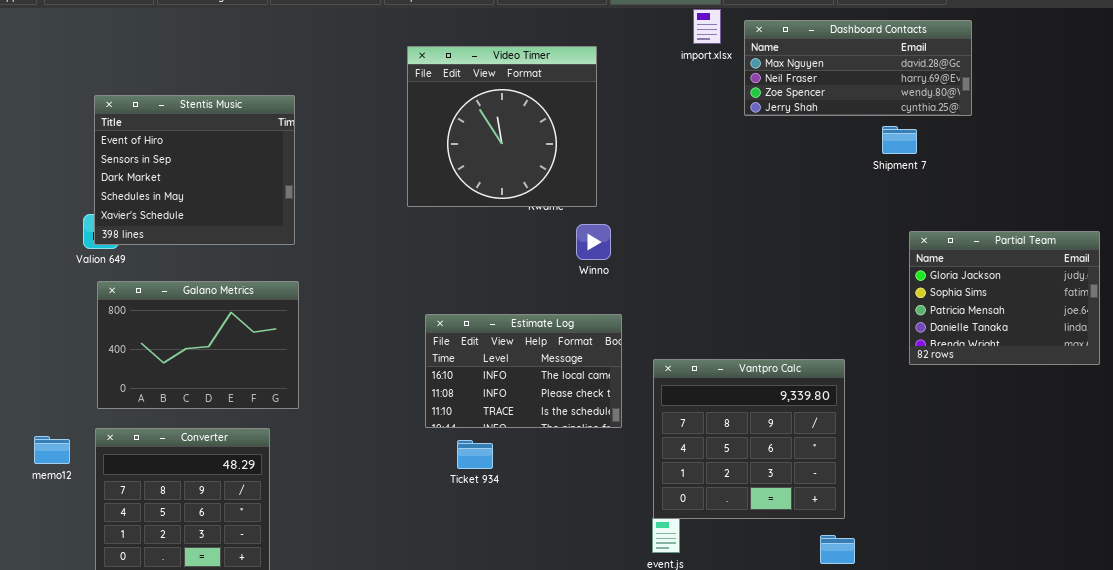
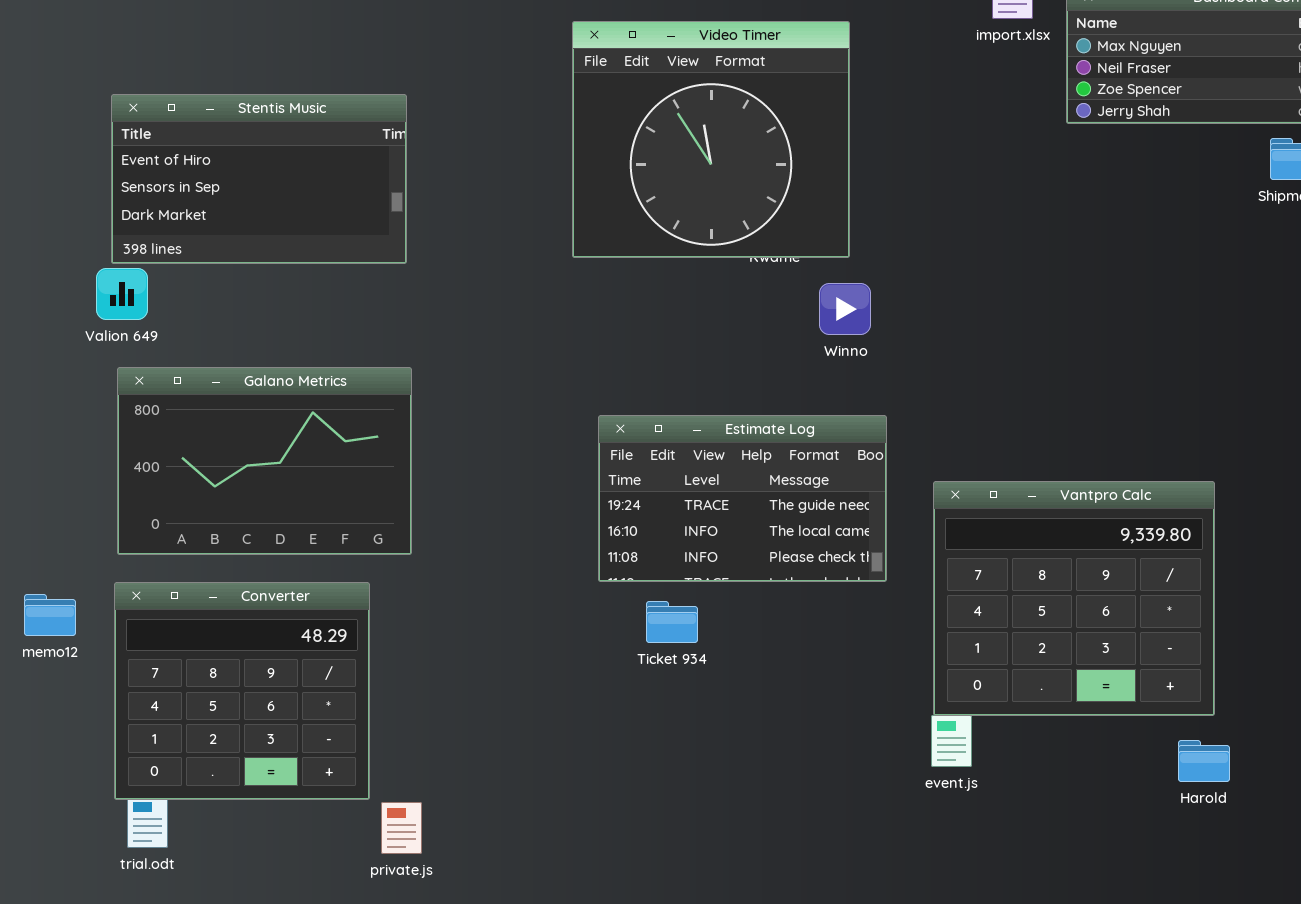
Stentis Music: [94,95,295,245] -> [111,94,407,264], resized
Estimate Log: [425,314,622,428] -> [598,415,887,582], scrolled up 1 row

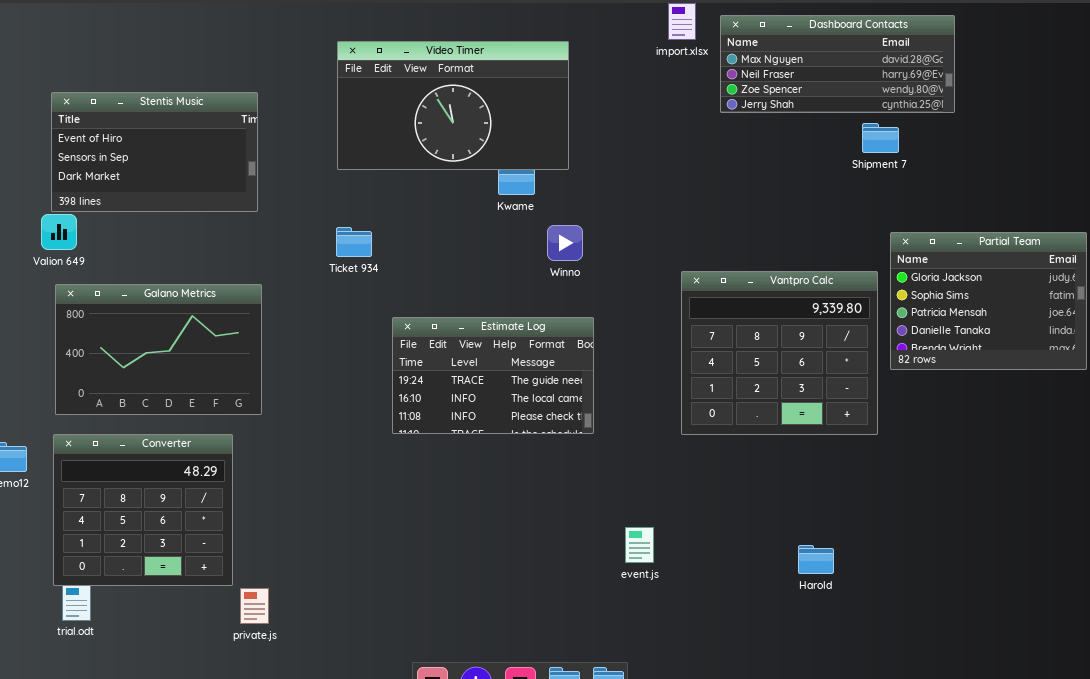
Video Timer: [572,21,850,258] -> [337,41,569,170], resized
Vantpro Calc: [933,481,1215,716] -> [681,271,878,435], moved
Ticket 934: [646,601,698,643] -> [336,227,372,257], moved

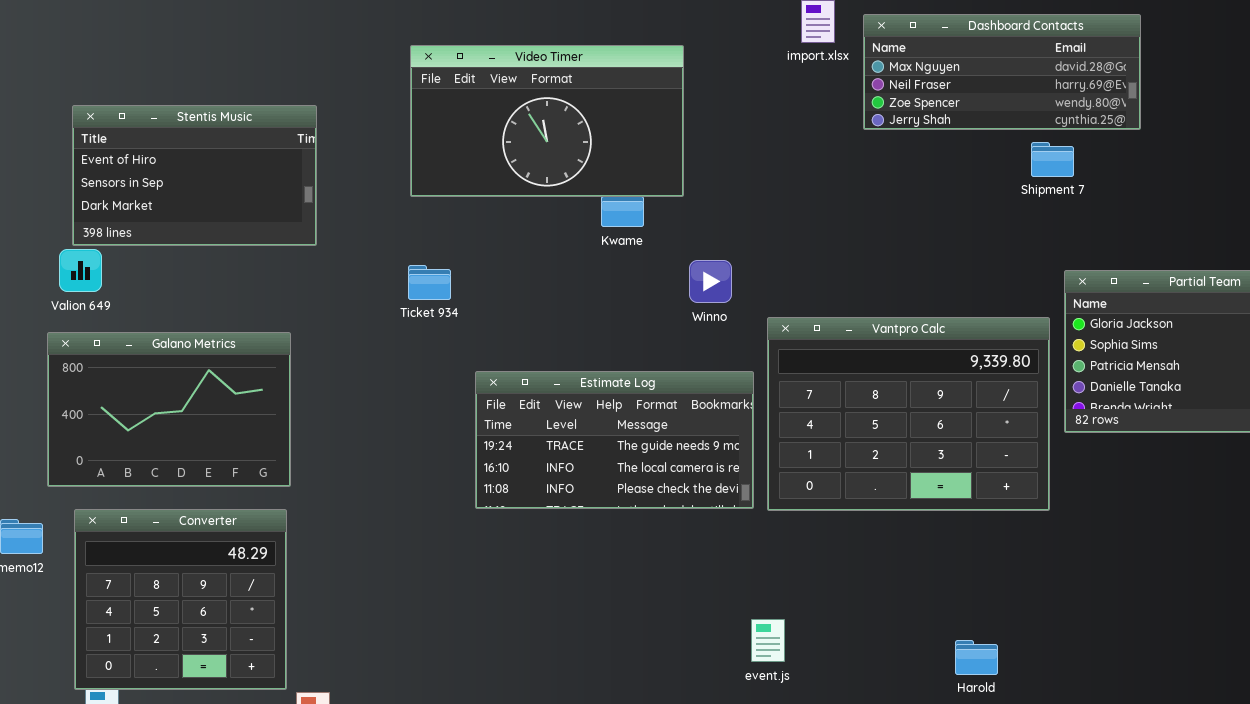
Winno: [547,225,583,261] -> [689,260,732,303], moved
Vantpro Calc: [681,271,878,435] -> [767,317,1050,511], resized
Galano Metrics: [55,284,262,415] -> [47,332,291,487], moved
Estimate Log: [392,317,594,434] -> [475,371,754,509], resized

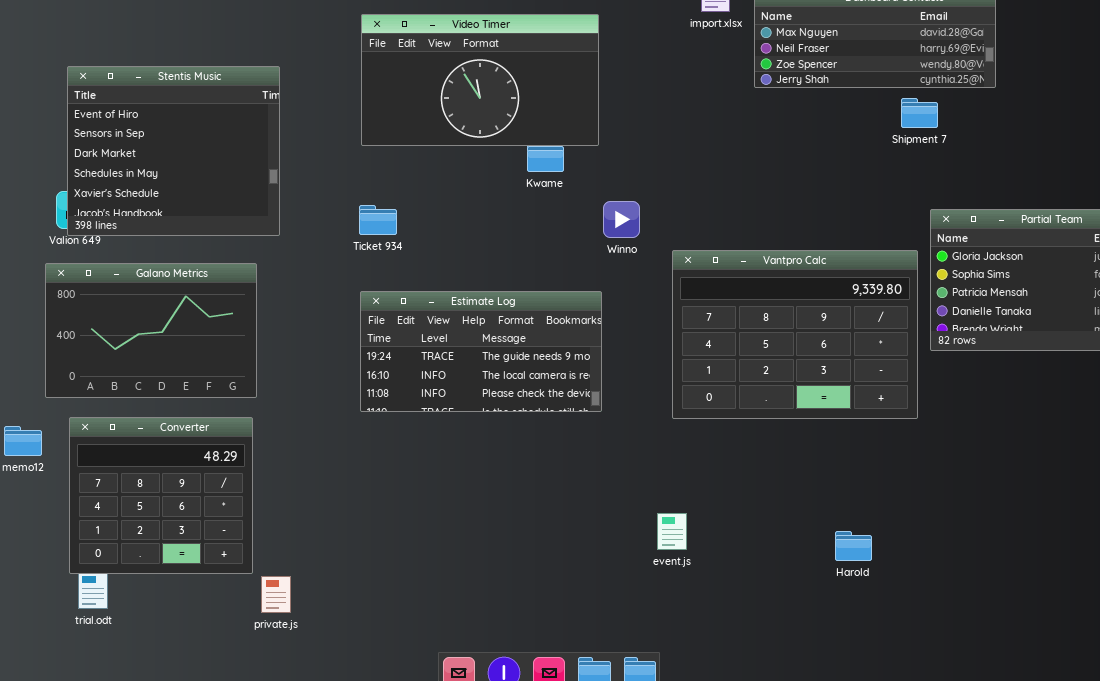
Stentis Music: [72,105,317,246] -> [67,66,280,236], resized
Estimate Log: [475,371,754,509] -> [360,291,602,412], moved

